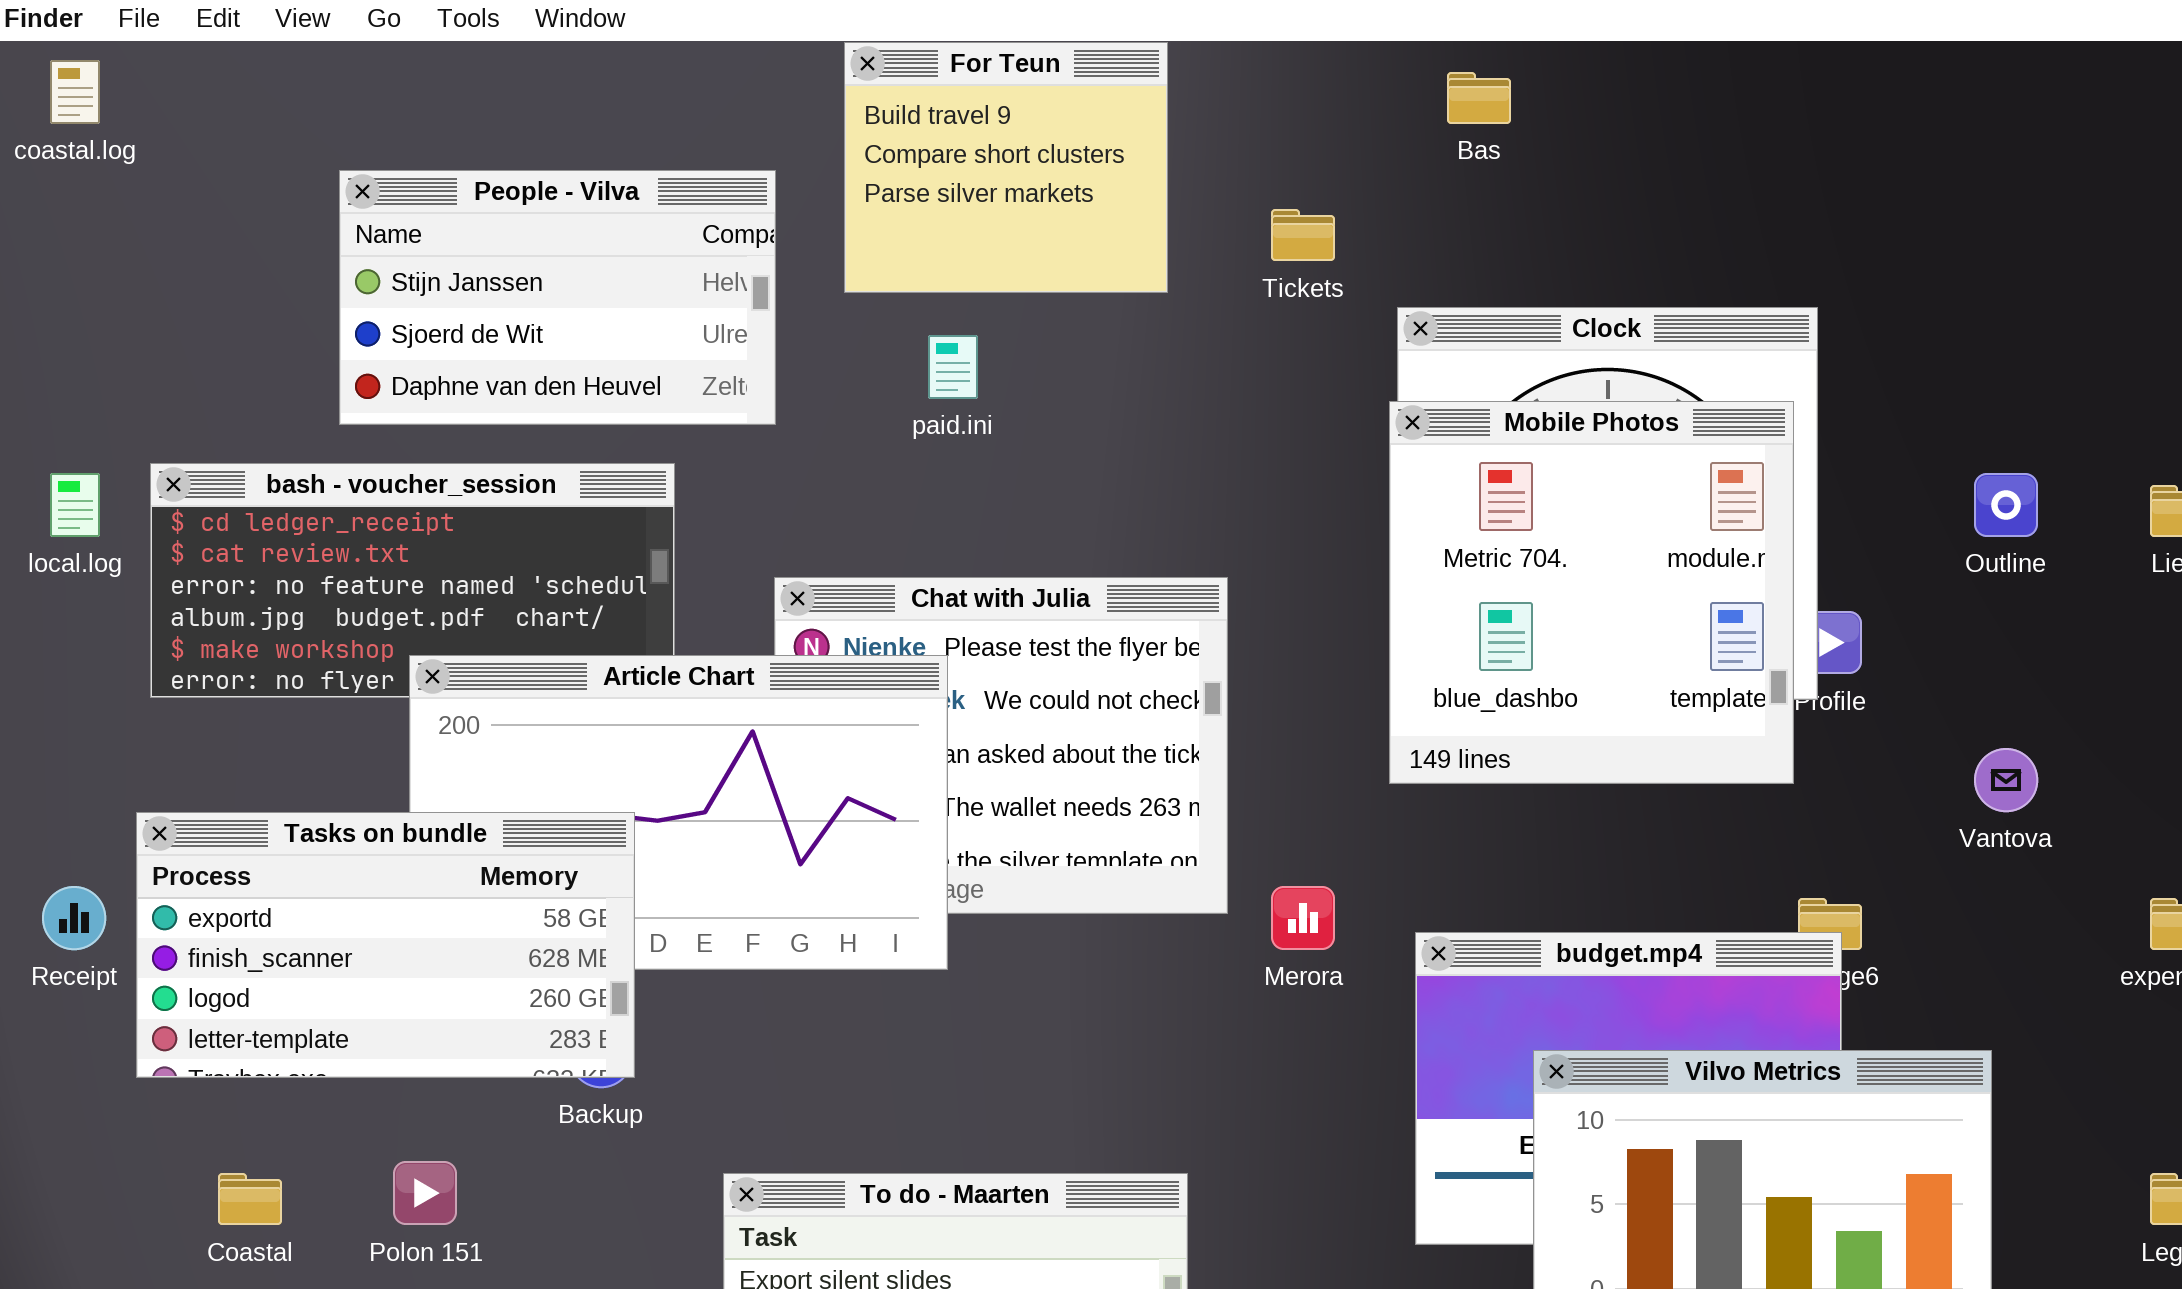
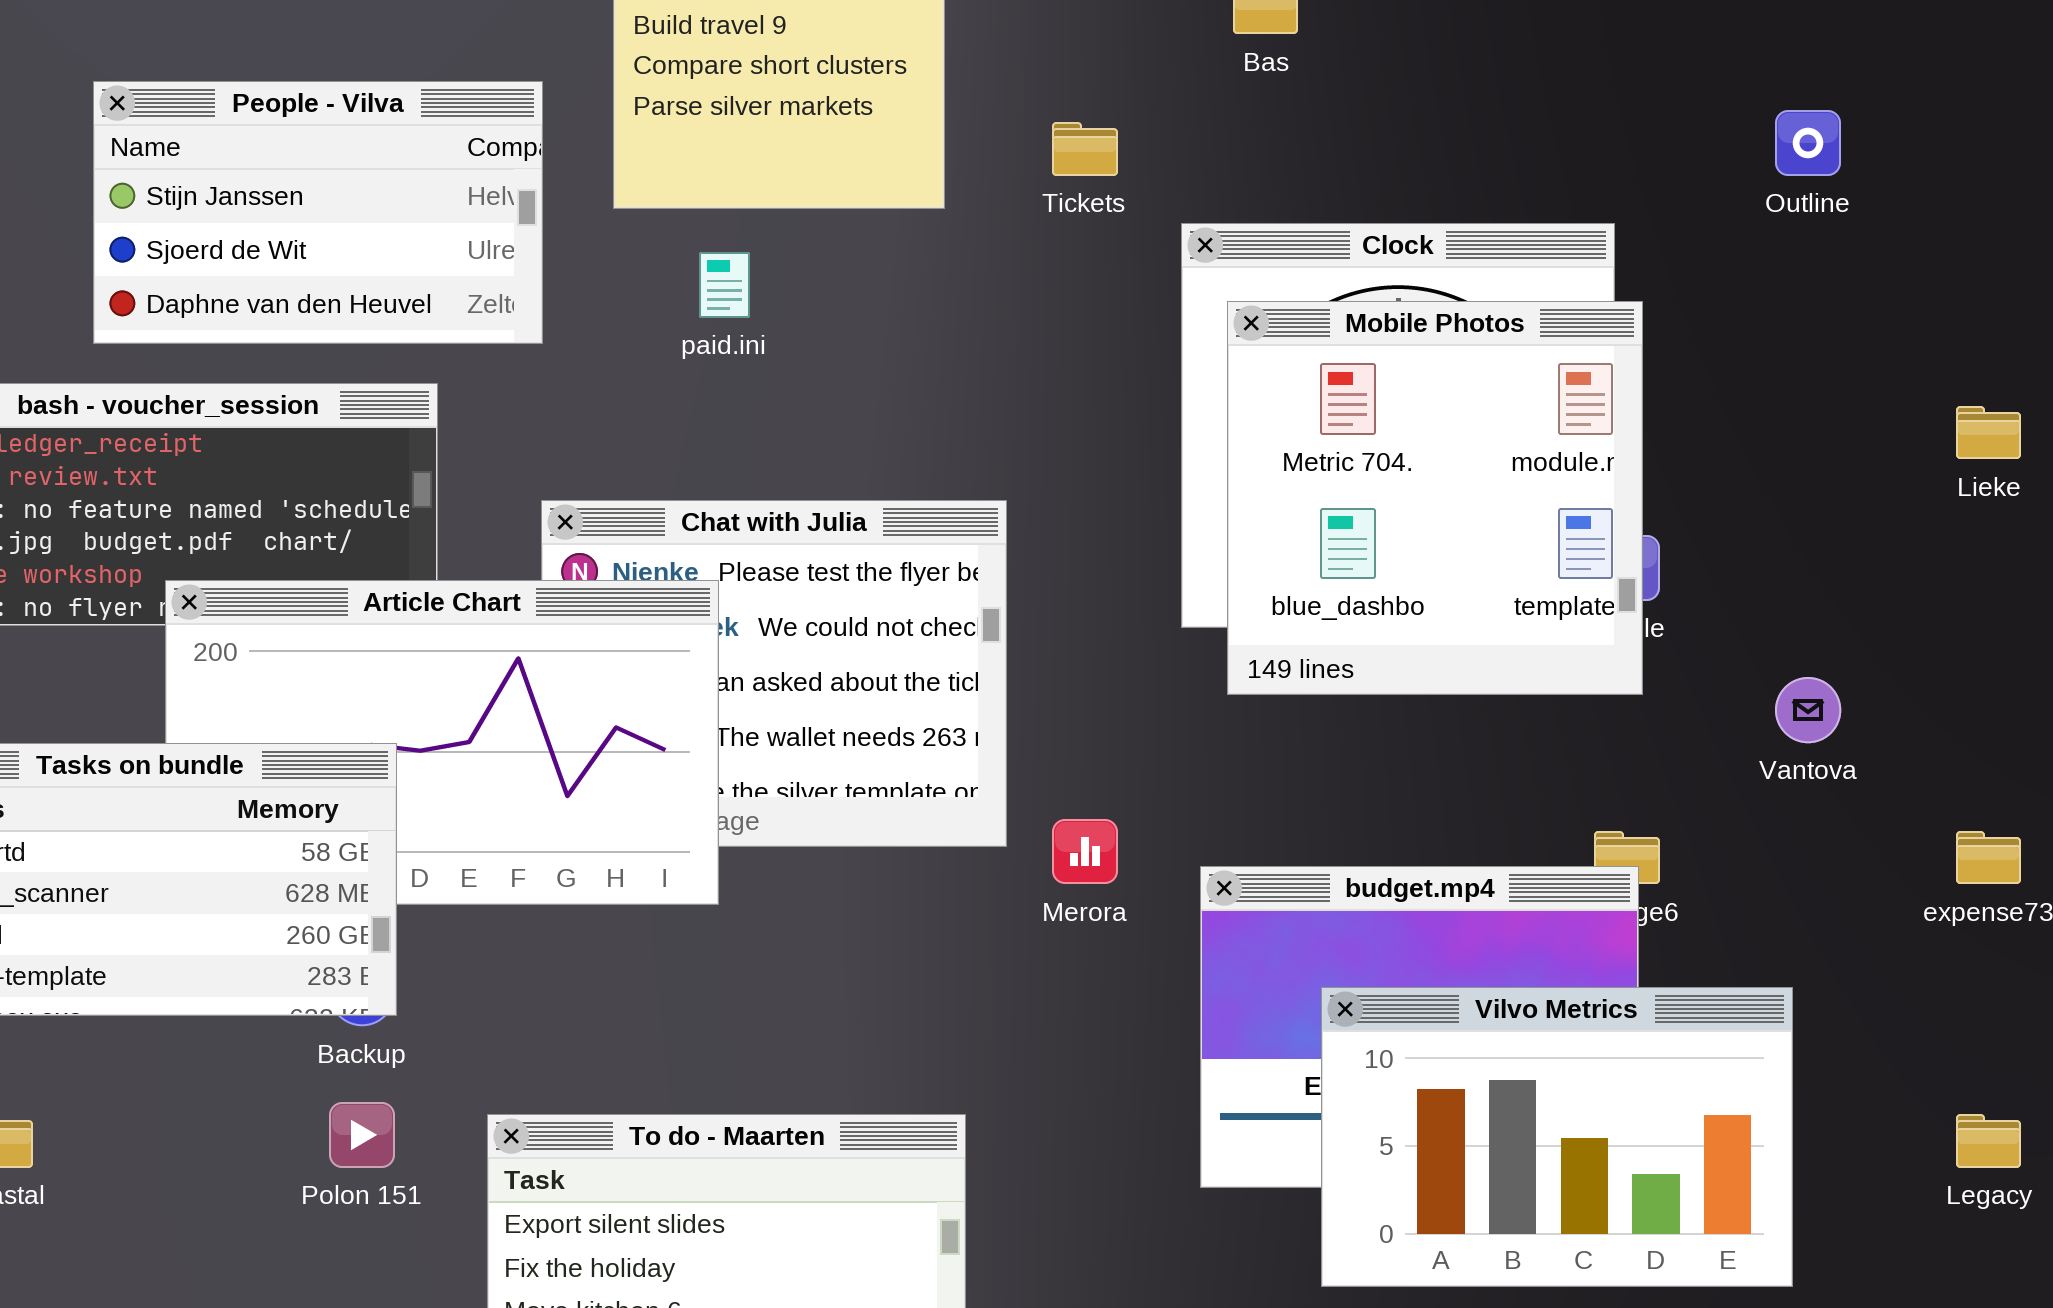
Mobile Photos: [1389,401,1794,784] -> [1227,301,1643,695], moved
Outline: [1974,473,2038,537] -> [1775,110,1841,176], moved
Polon 151: [393,1161,457,1225] -> [329,1102,395,1168], moved

